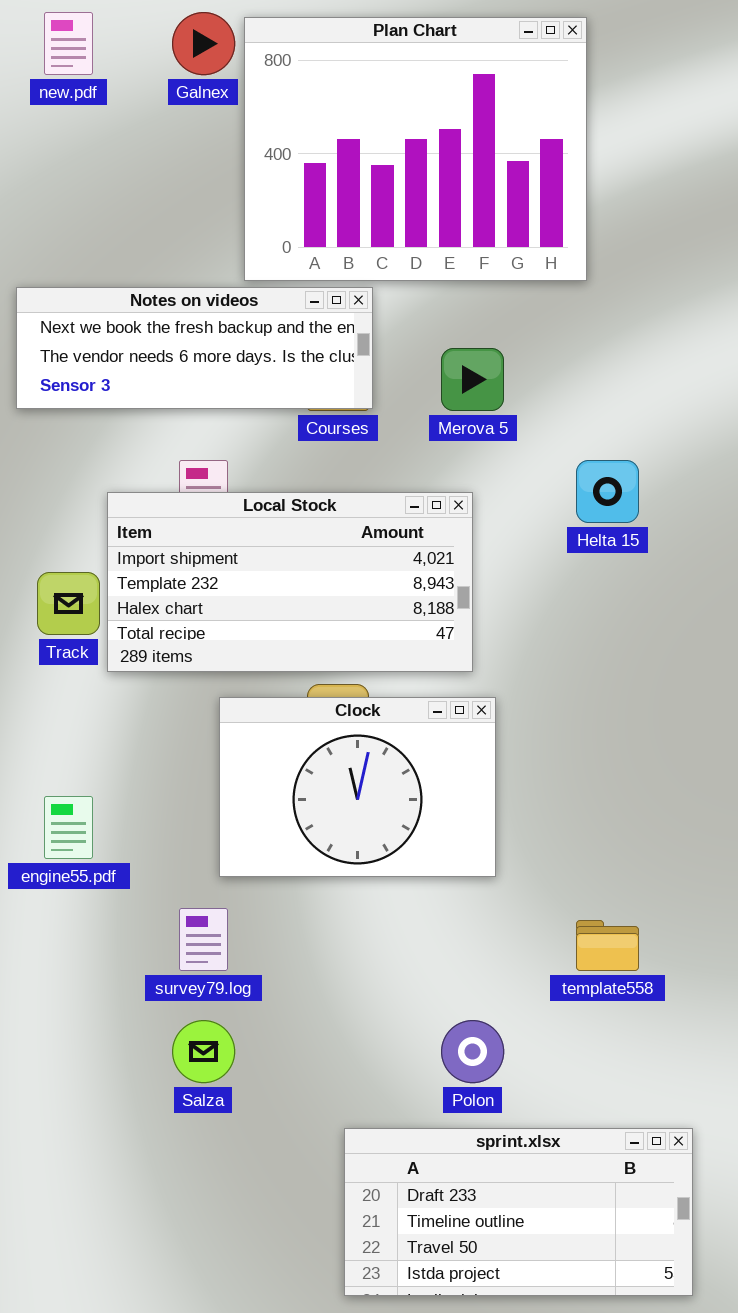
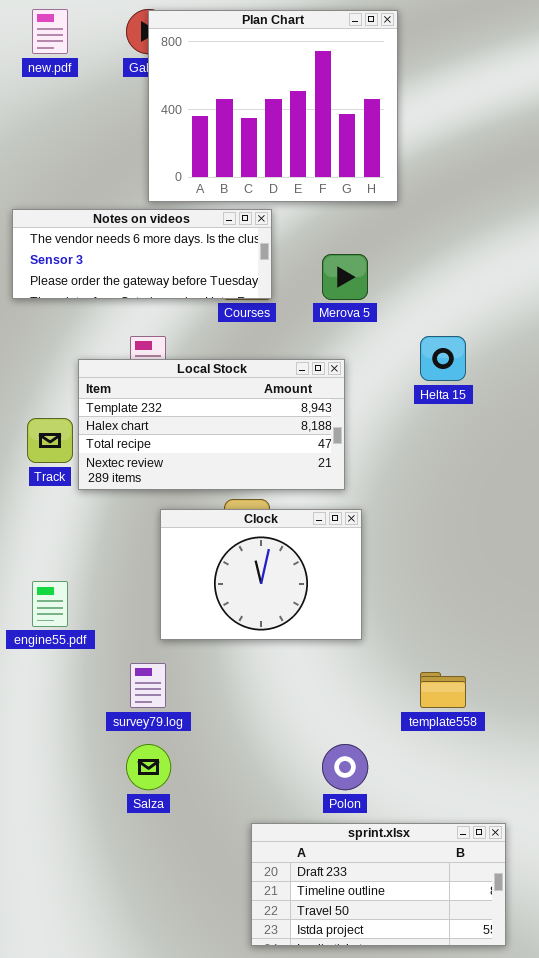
Plan Chart: [244,17,587,281] -> [148,10,398,202], moved
Notes on videos: [16,287,373,409] -> [12,209,272,299], scrolled down 1 row
Local Stock: [107,492,473,672] -> [78,359,345,490], scrolled down 1 row

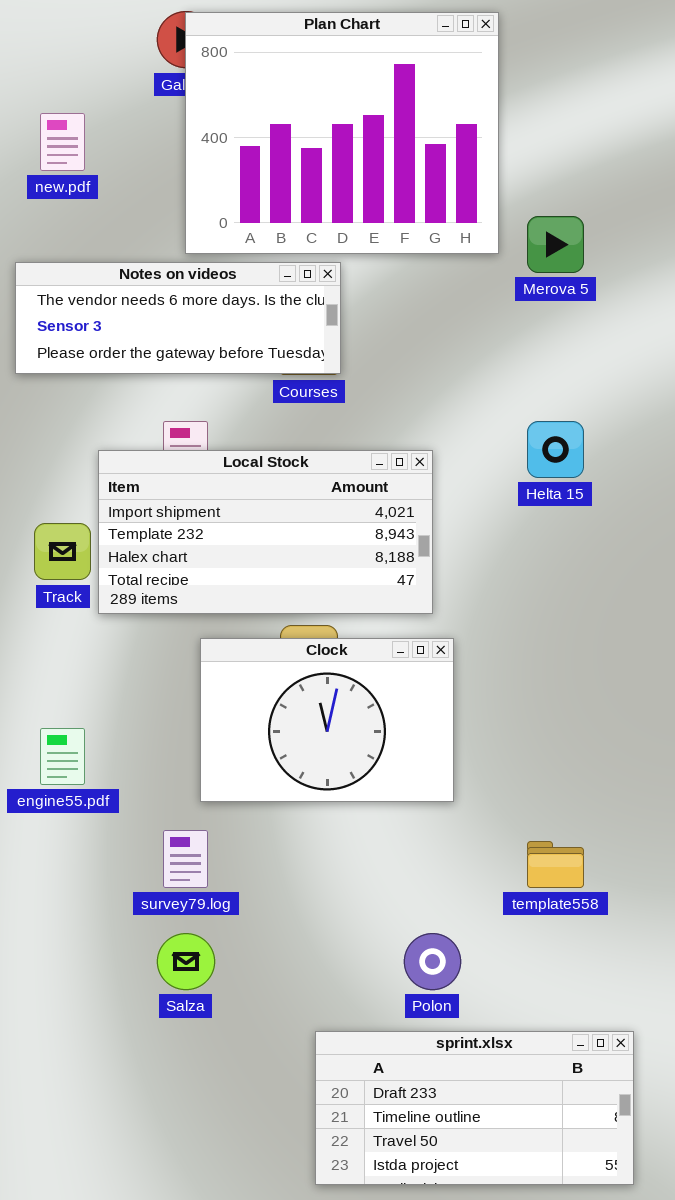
new.pdf: [32,9,68,54] -> [40,113,85,171], moved
Merova 5: [322,254,368,300] -> [527,216,584,273], moved
Local Stock: [78,359,345,490] -> [98,450,433,614], scrolled up 1 row

